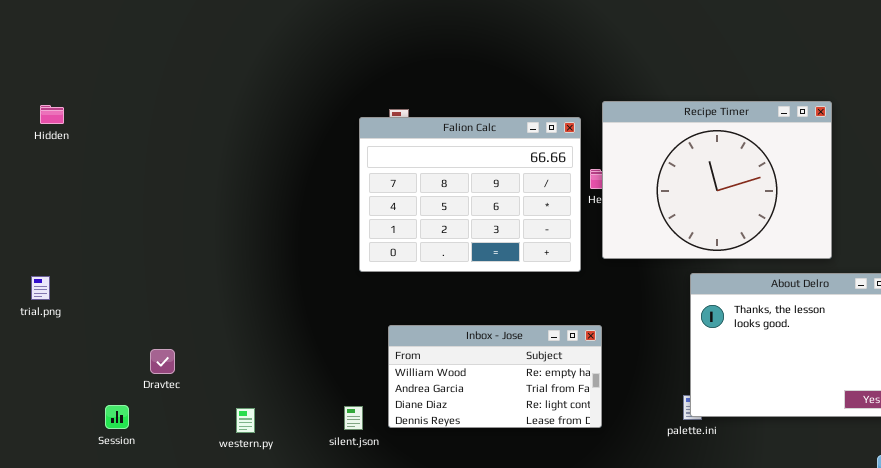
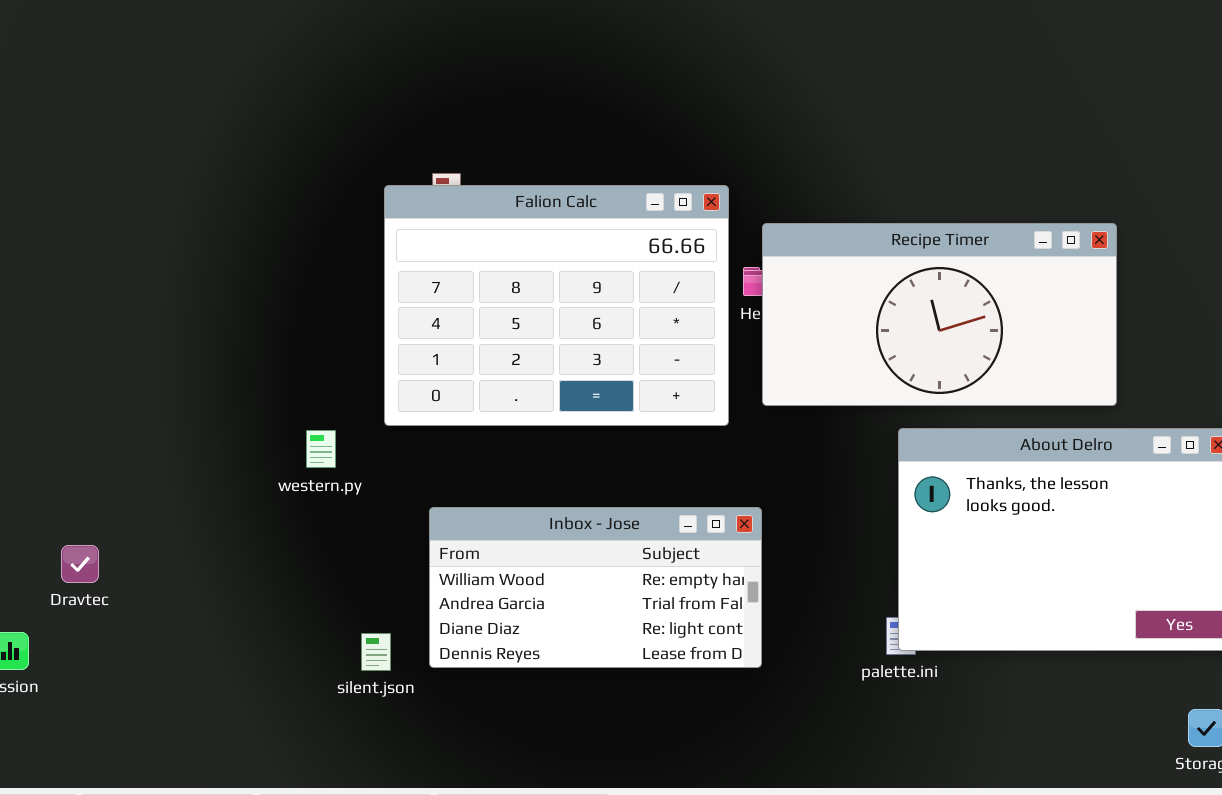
Recipe Timer: [602,101,832,259] -> [762,223,1117,406], resized
western.py: [236,408,255,433] -> [306,430,336,468], moved

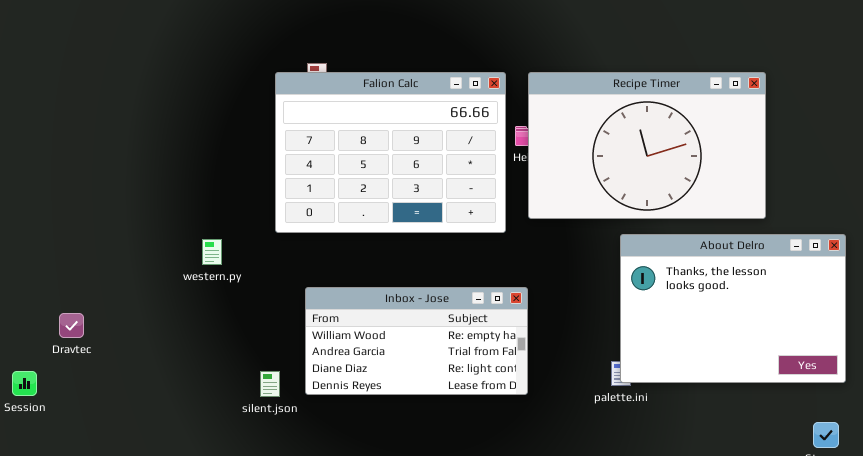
Recipe Timer: [762,223,1117,406] -> [528,72,766,219], resized
western.py: [306,430,336,468] -> [202,239,222,265], moved

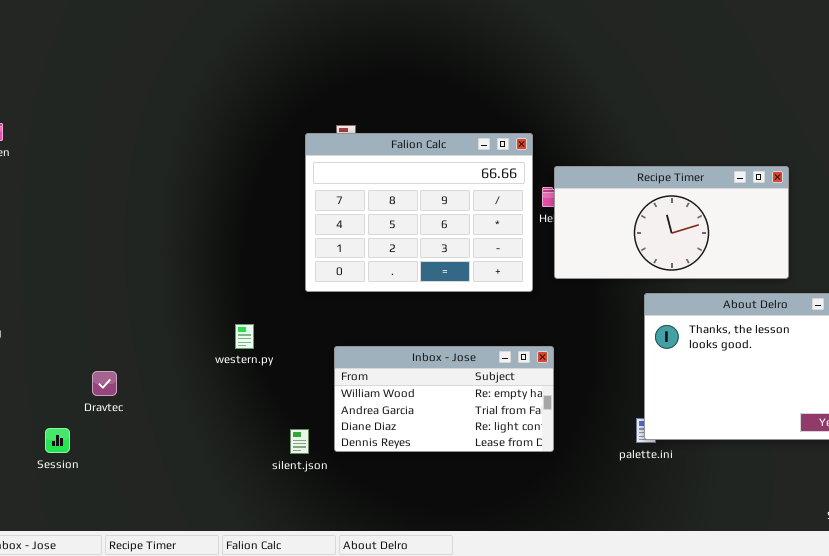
Recipe Timer: [528,72,766,219] -> [554,166,789,279], resized
western.py: [202,239,222,265] -> [235,324,254,349], moved

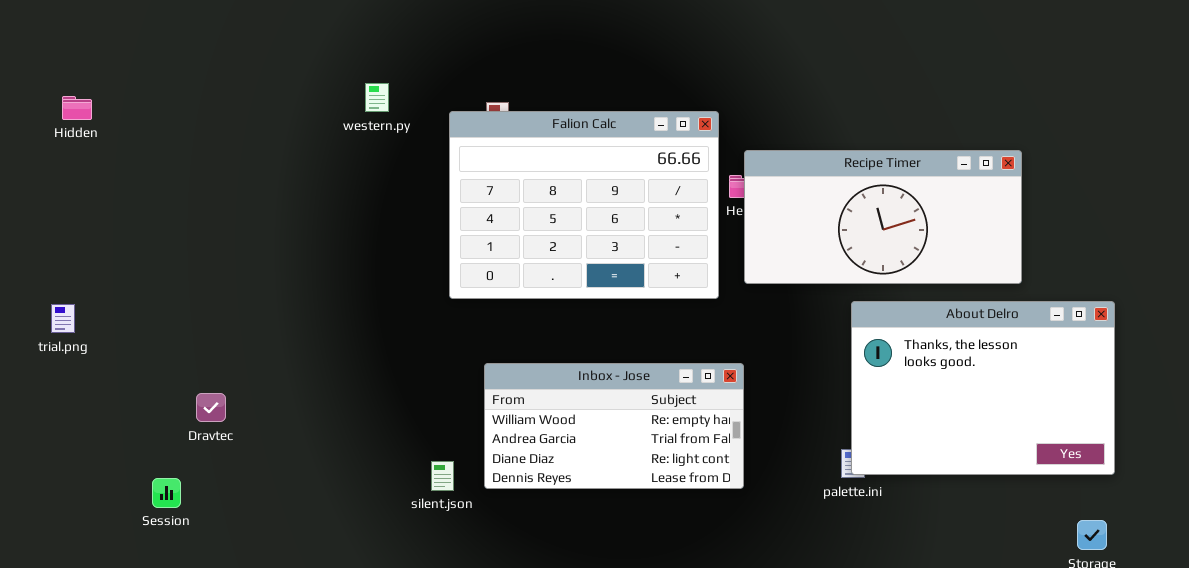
western.py: [235,324,254,349] -> [365,83,389,112], moved
Session: [45,428,70,453] -> [152,478,181,508], moved

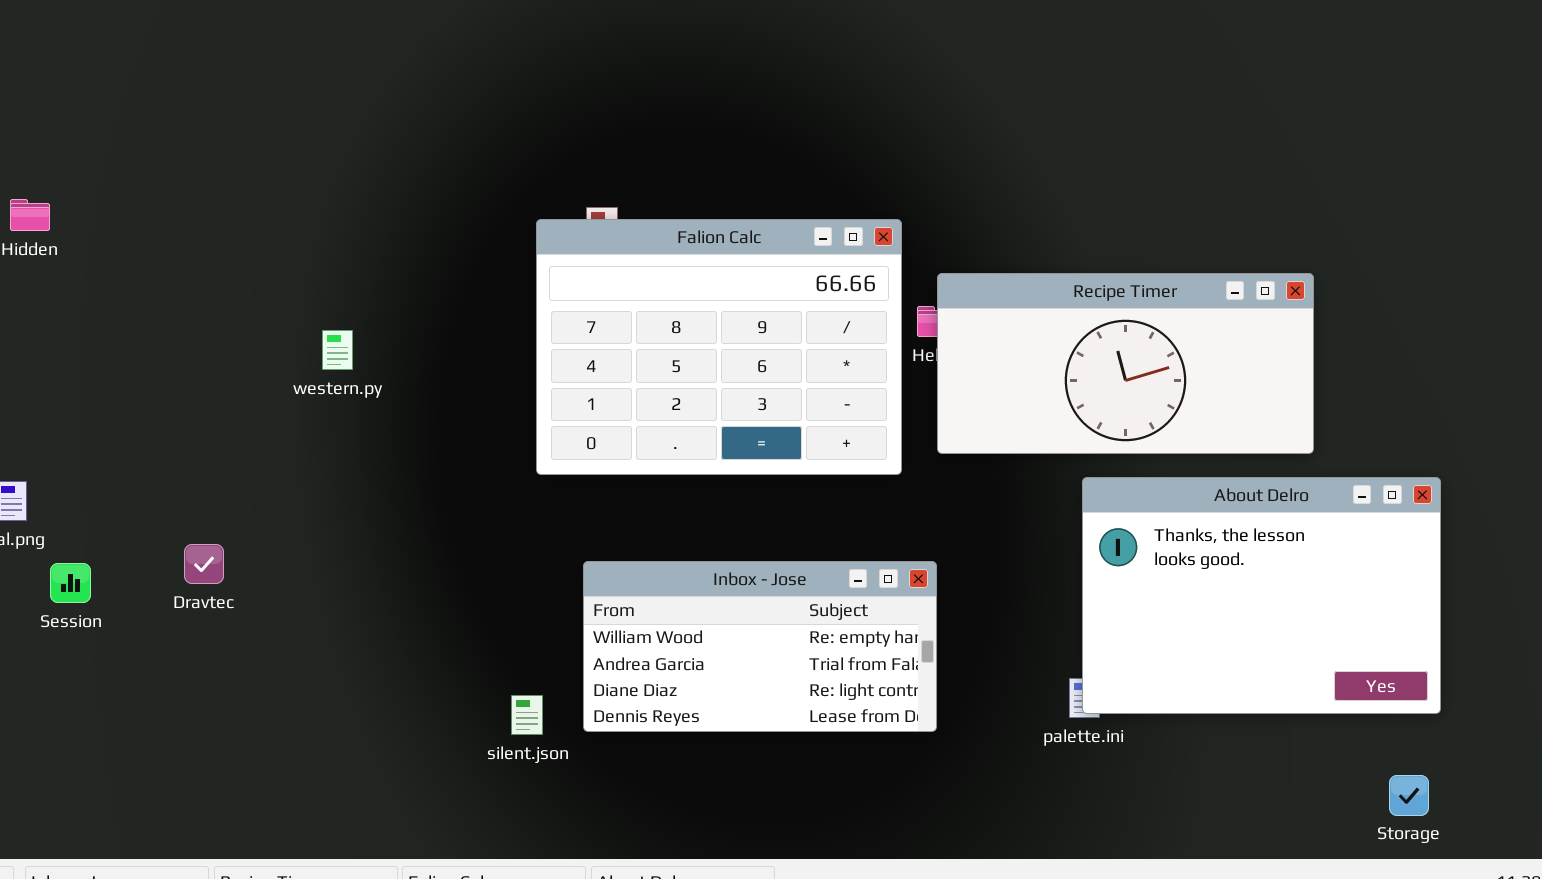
western.py: [365,83,389,112] -> [322,330,353,370], moved
Dravtec: [196,393,226,422] -> [184,544,224,584], moved
Session: [152,478,181,508] -> [50,563,91,603], moved

